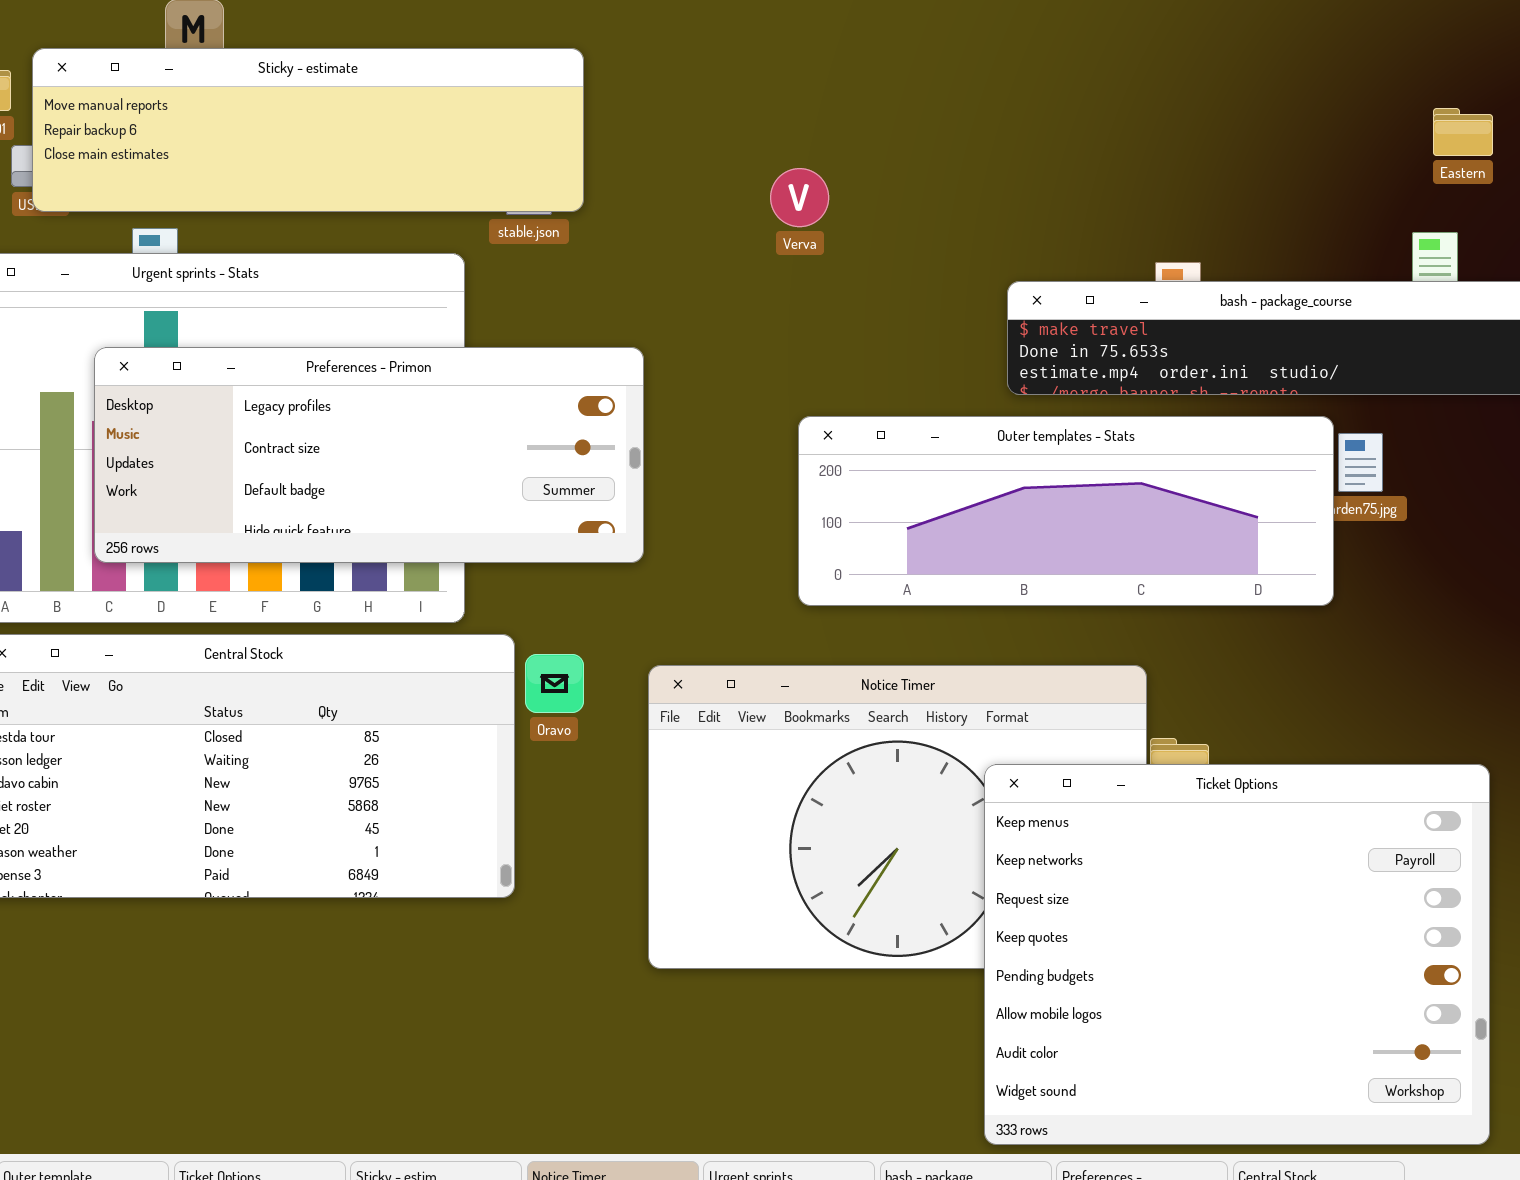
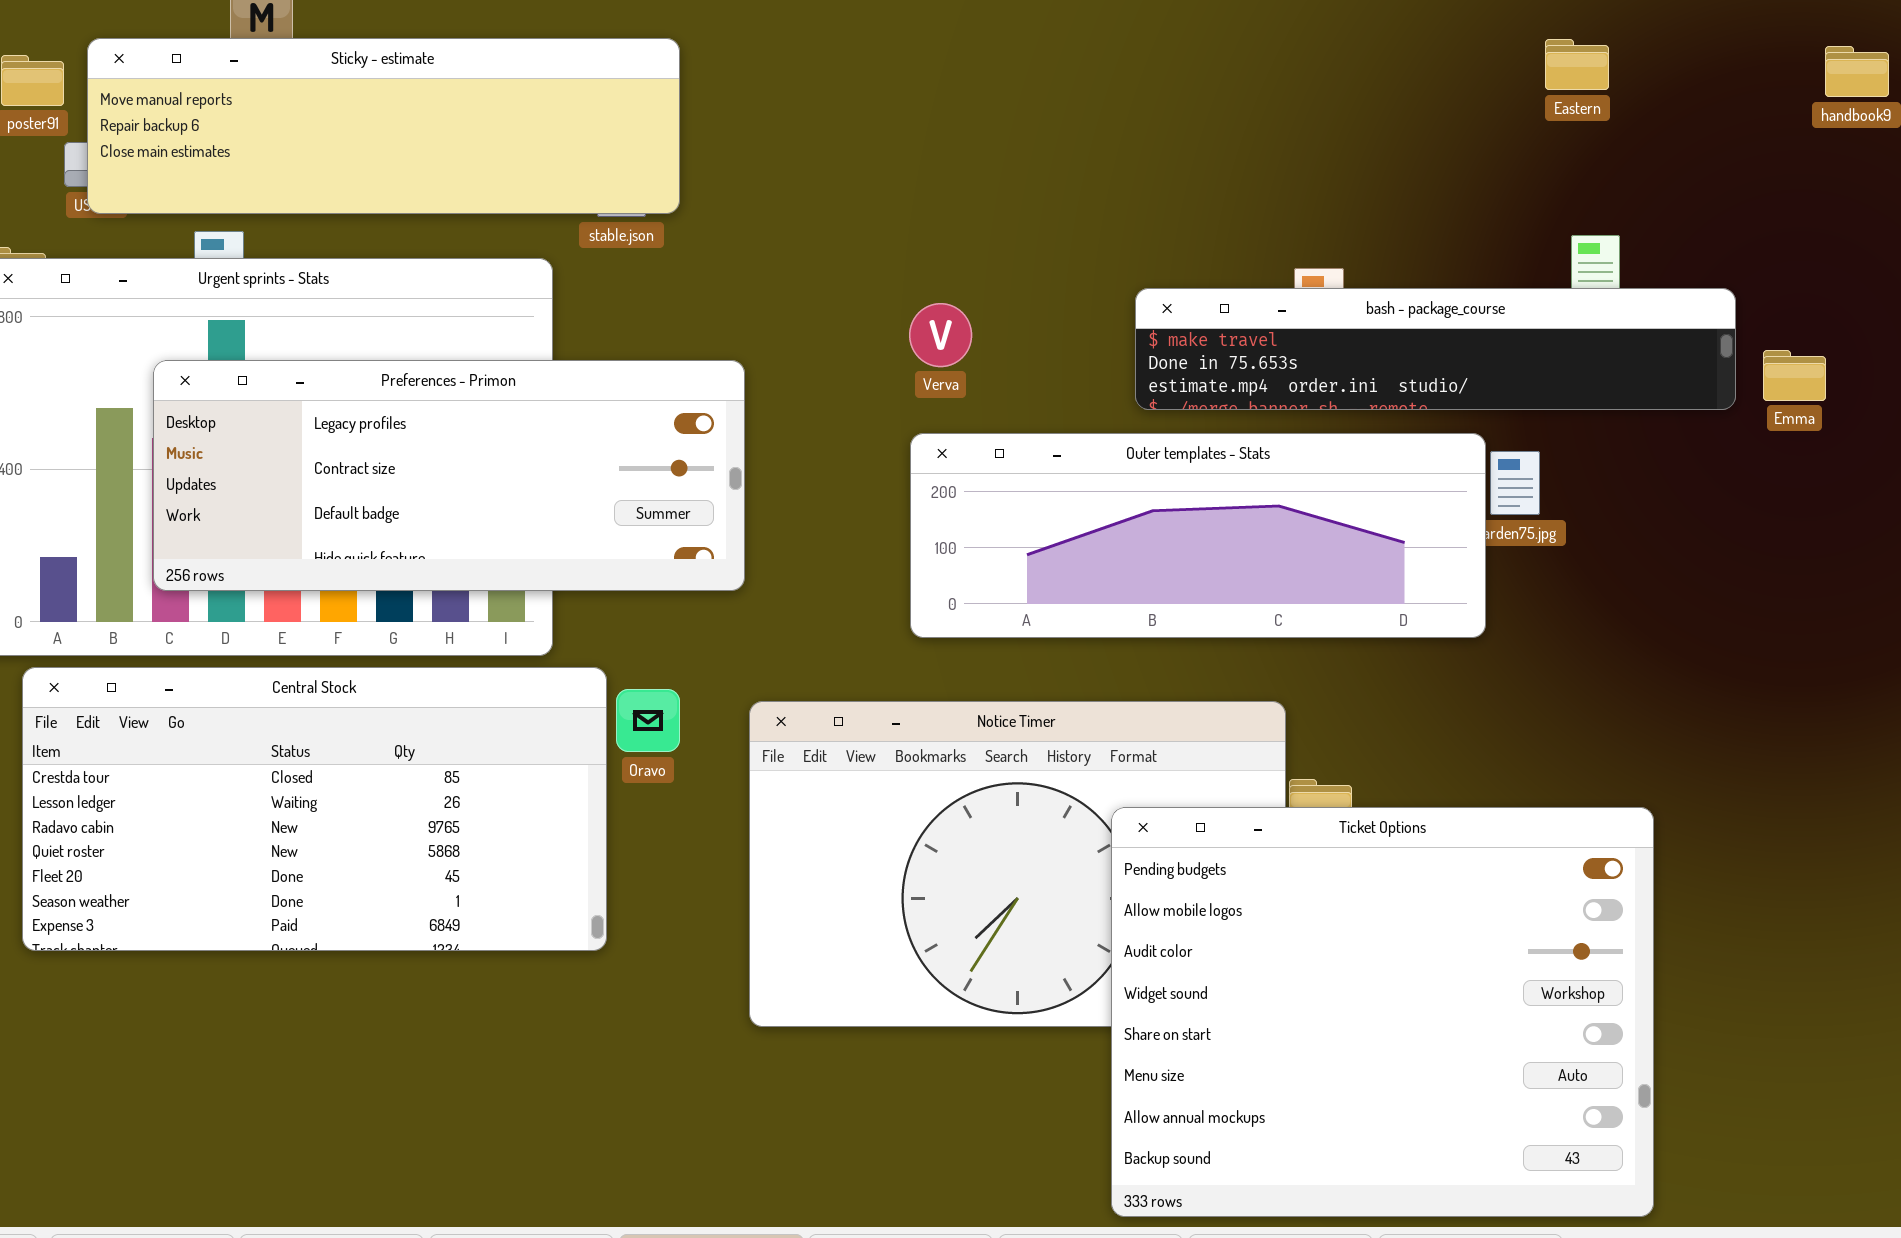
Eastern: [1433,108,1493,156] -> [1545,39,1609,90], moved
Verva: [770,168,829,227] -> [909,303,972,367], moved
Ticket Options: [984,764,1490,1145] -> [1111,807,1654,1217], scrolled down 4 rows

